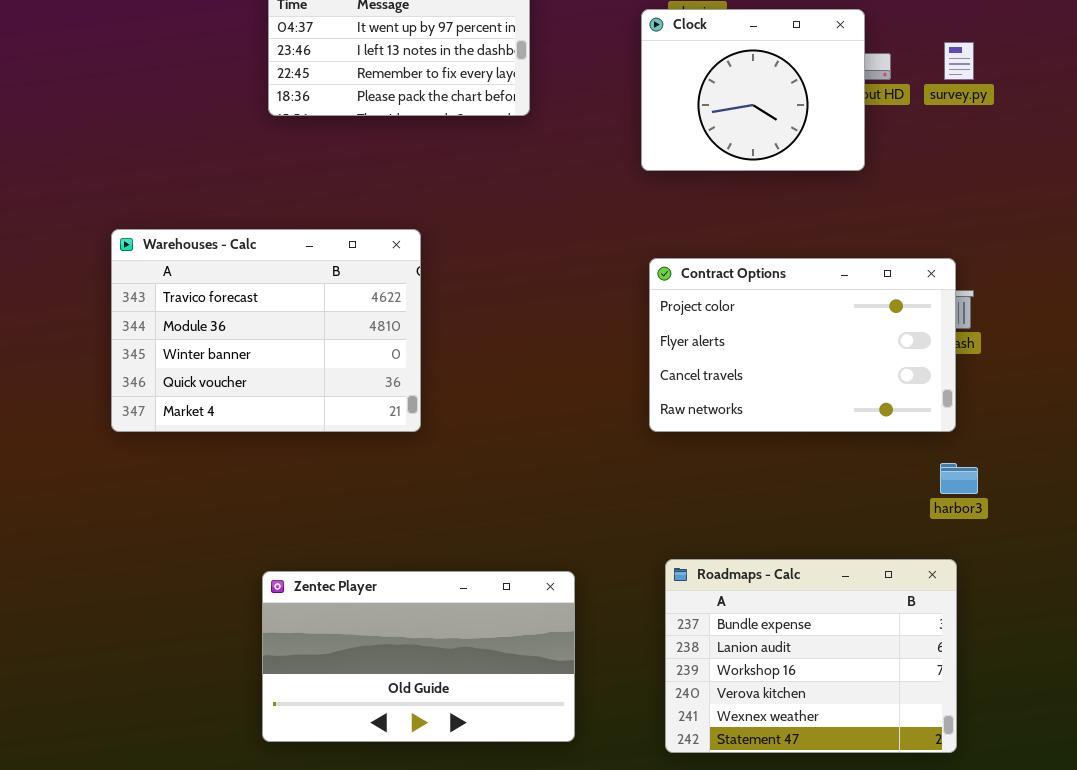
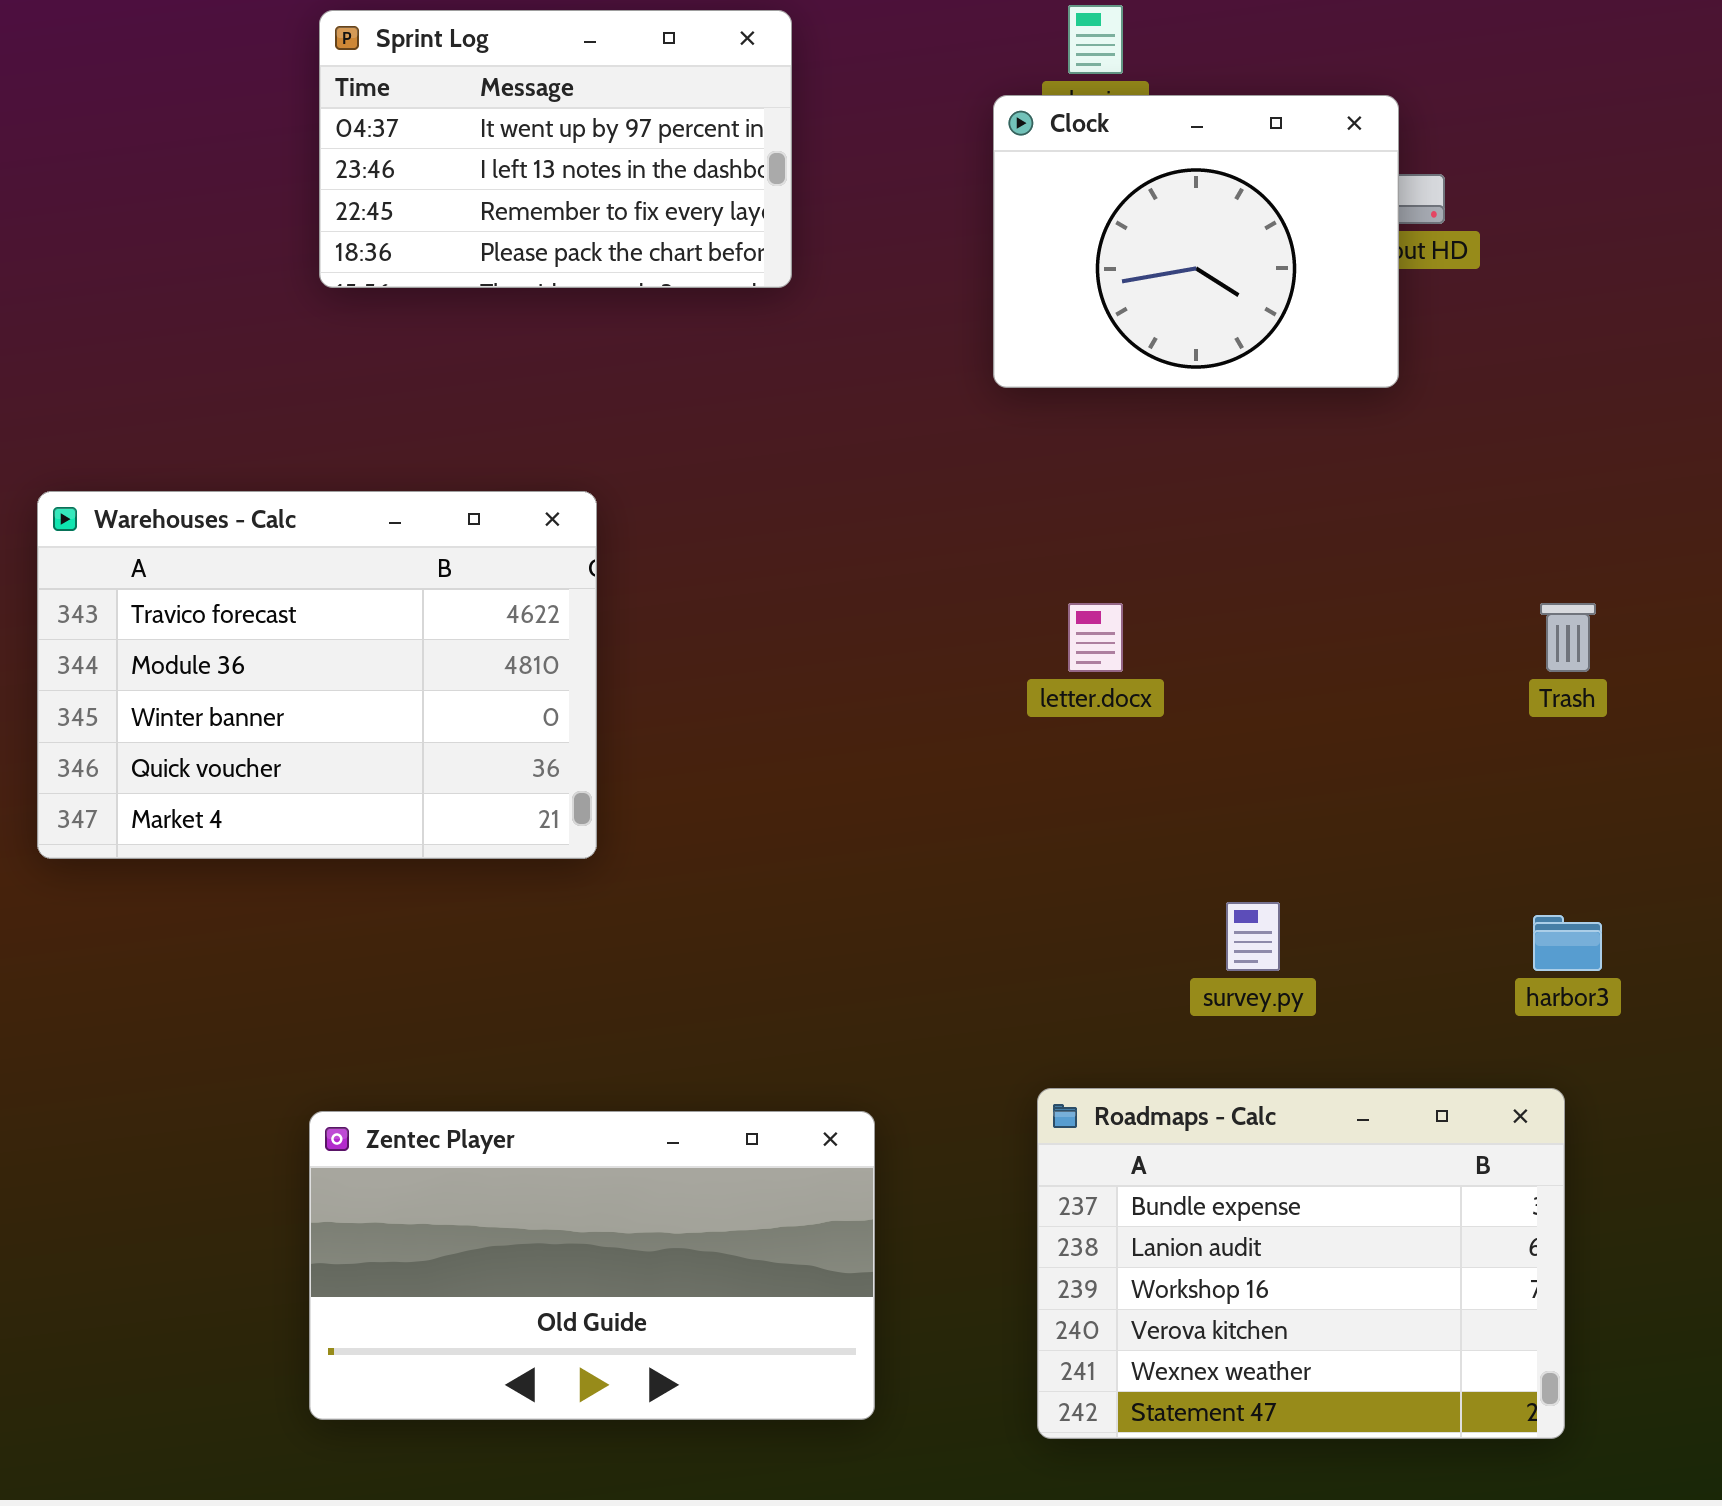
survey.py: [944,42,974,80] -> [1226,902,1280,971], moved
Contract Options: [649,258,956,432] -> none, closed

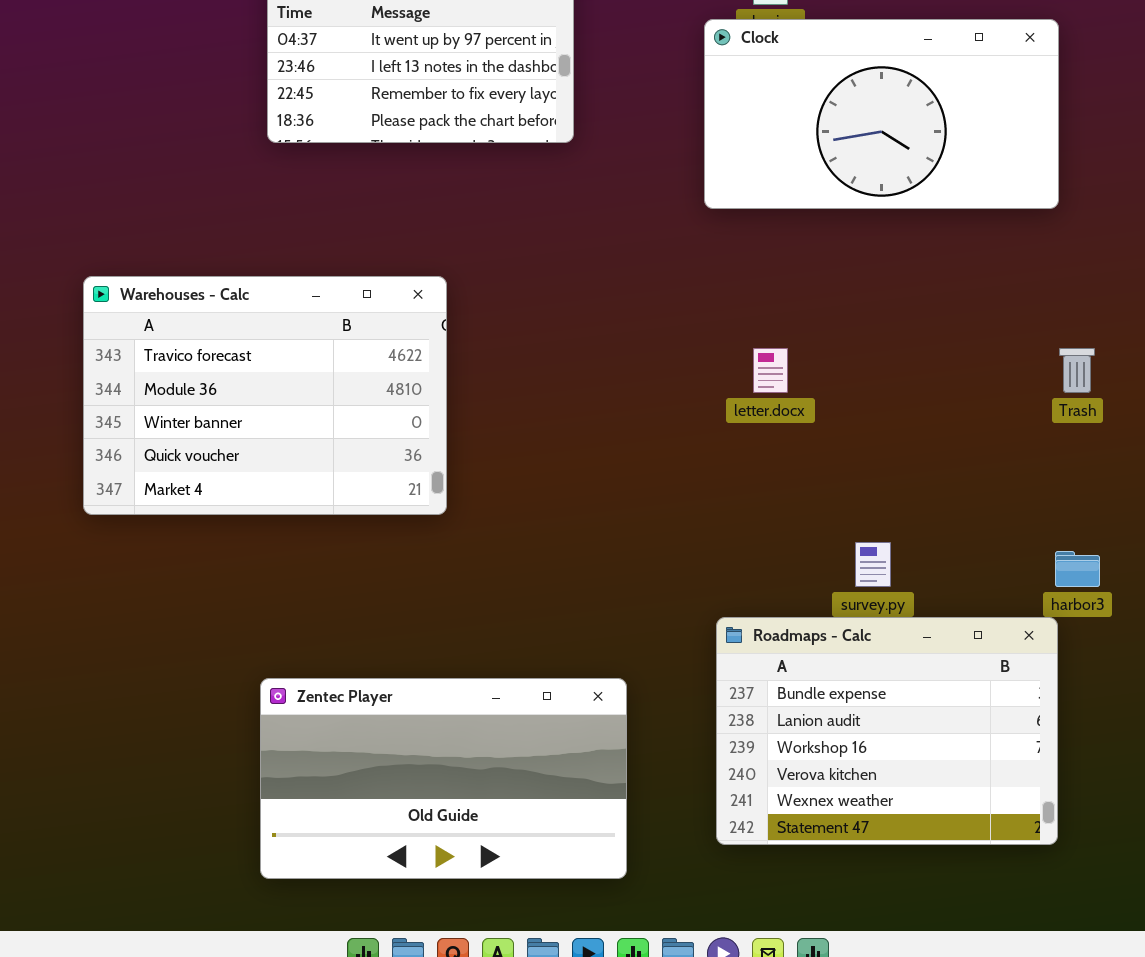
Clock: [993,95,1399,388] -> [704,19,1059,209], resized
Roadmaps - Calc: [1037,1088,1565,1439] -> [716,617,1058,845], moved

